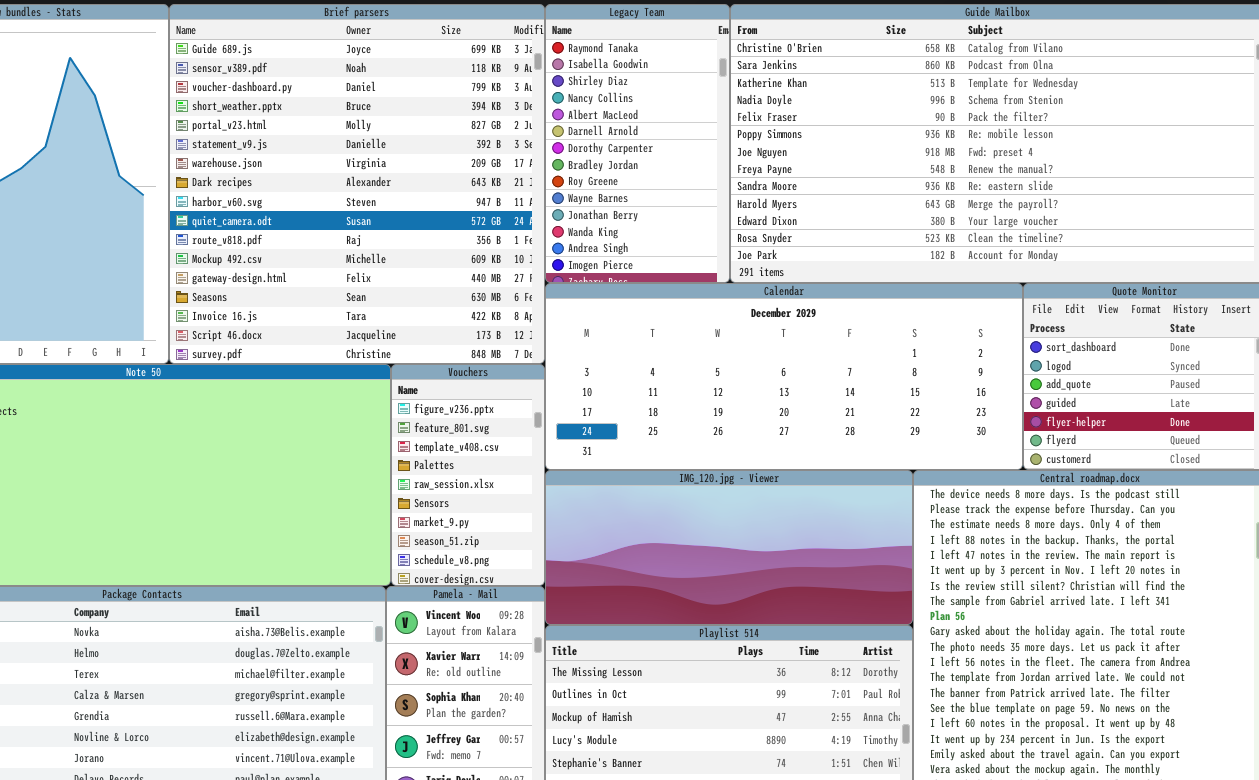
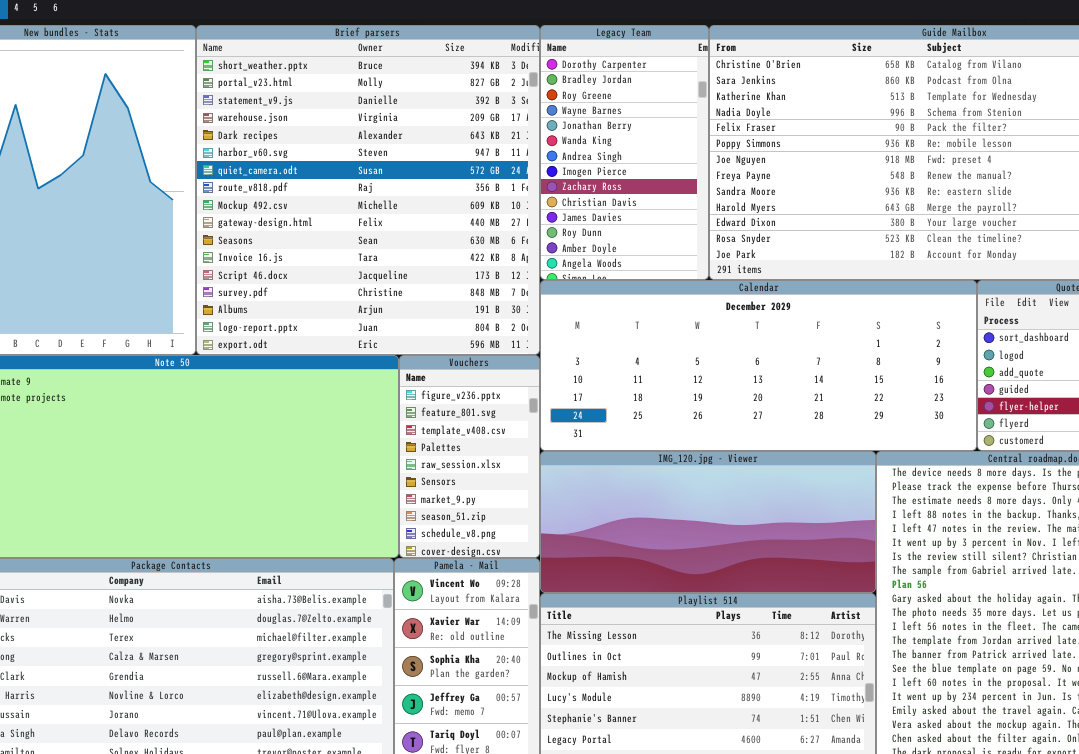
Brief parsers: [169,4,545,364] -> [196,25,540,355], scrolled down 3 rows
Legacy Team: [545,4,730,283] -> [540,25,709,280], scrolled down 6 rows

